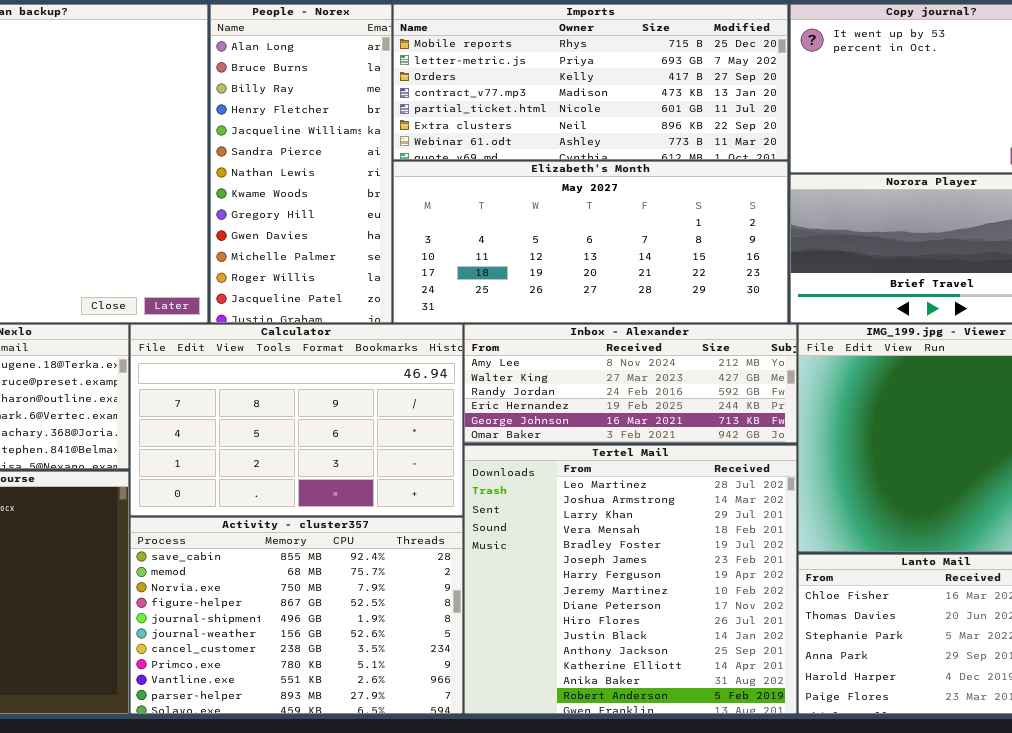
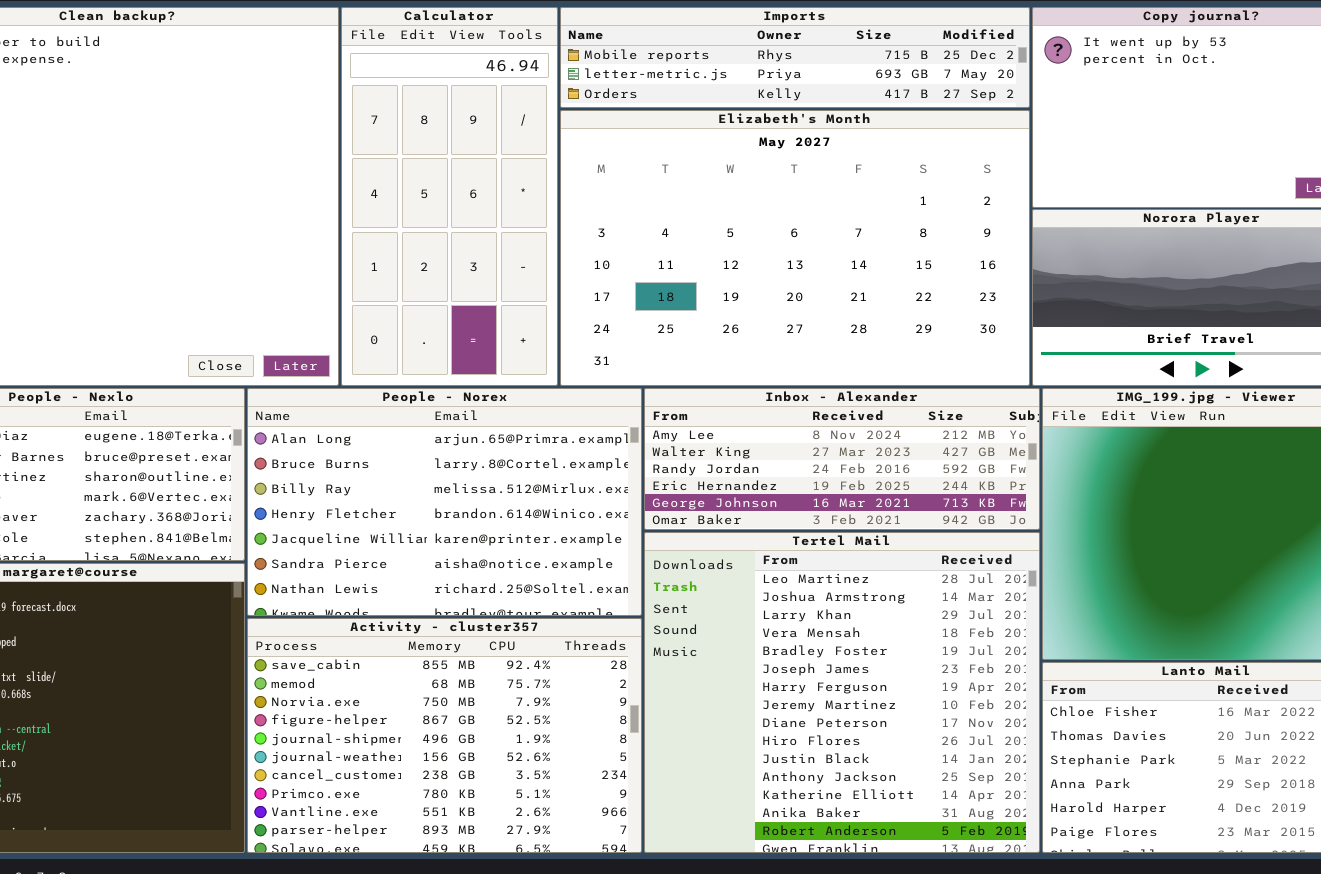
People - Norex: [210,4,392,323] -> [247,388,642,616], moved, resized
Imports: [393,4,788,160] -> [560,7,1030,108], resized
Elizabeth's Month: [393,161,788,323] -> [560,110,1030,386], resized
Calculator: [130,324,463,516] -> [341,7,558,386], moved, resized

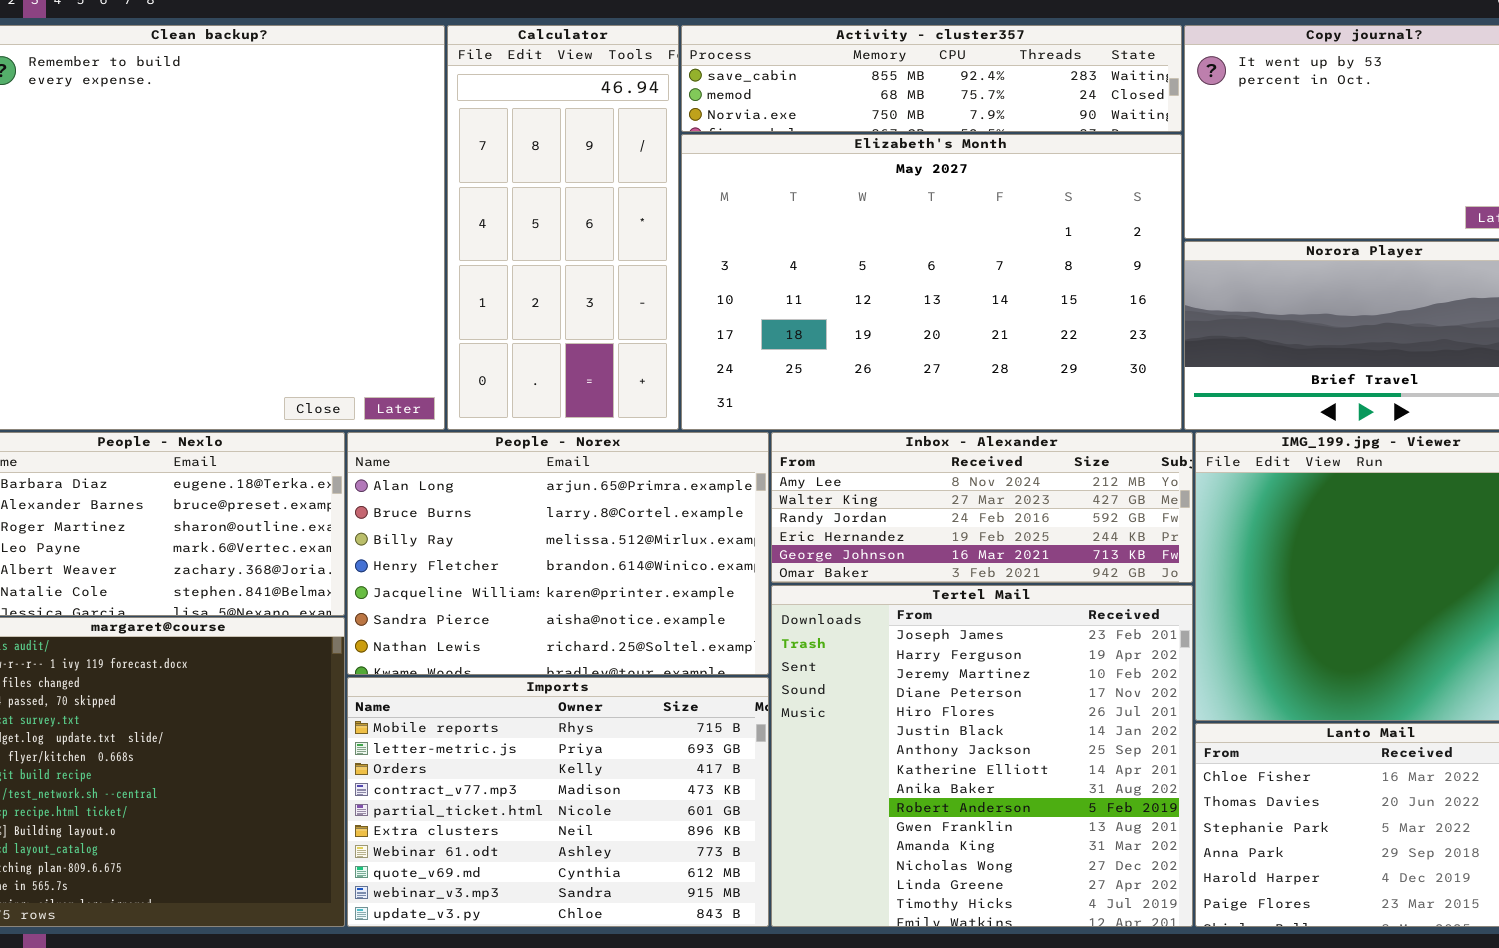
Imports: [560,7,1030,108] -> [347,677,769,927], moved, resized
Tertel Mail: [644,532,1040,853] -> [771,585,1193,927], scrolled down 5 rows
Activity - cluster357: [247,618,642,853] -> [681,25,1182,132], moved, resized

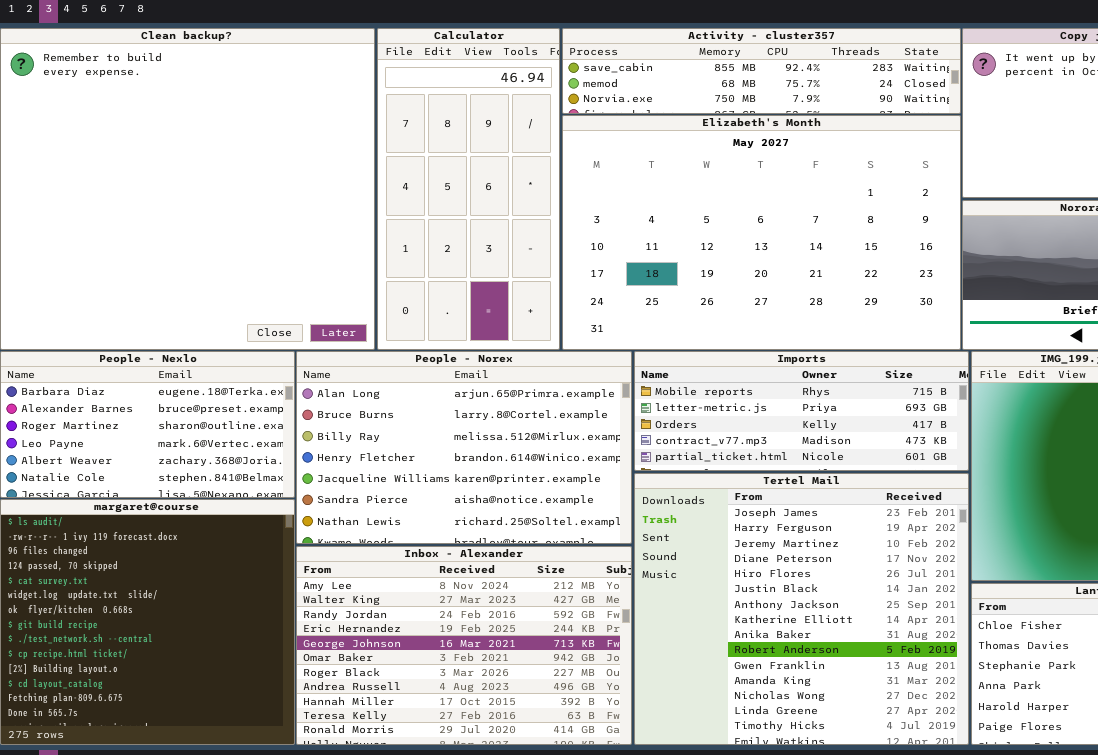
Inbox - Alexander: [771,432,1193,583] -> [296,546,632,745], moved, resized
Imports: [347,677,769,927] -> [634,351,969,471], moved, resized

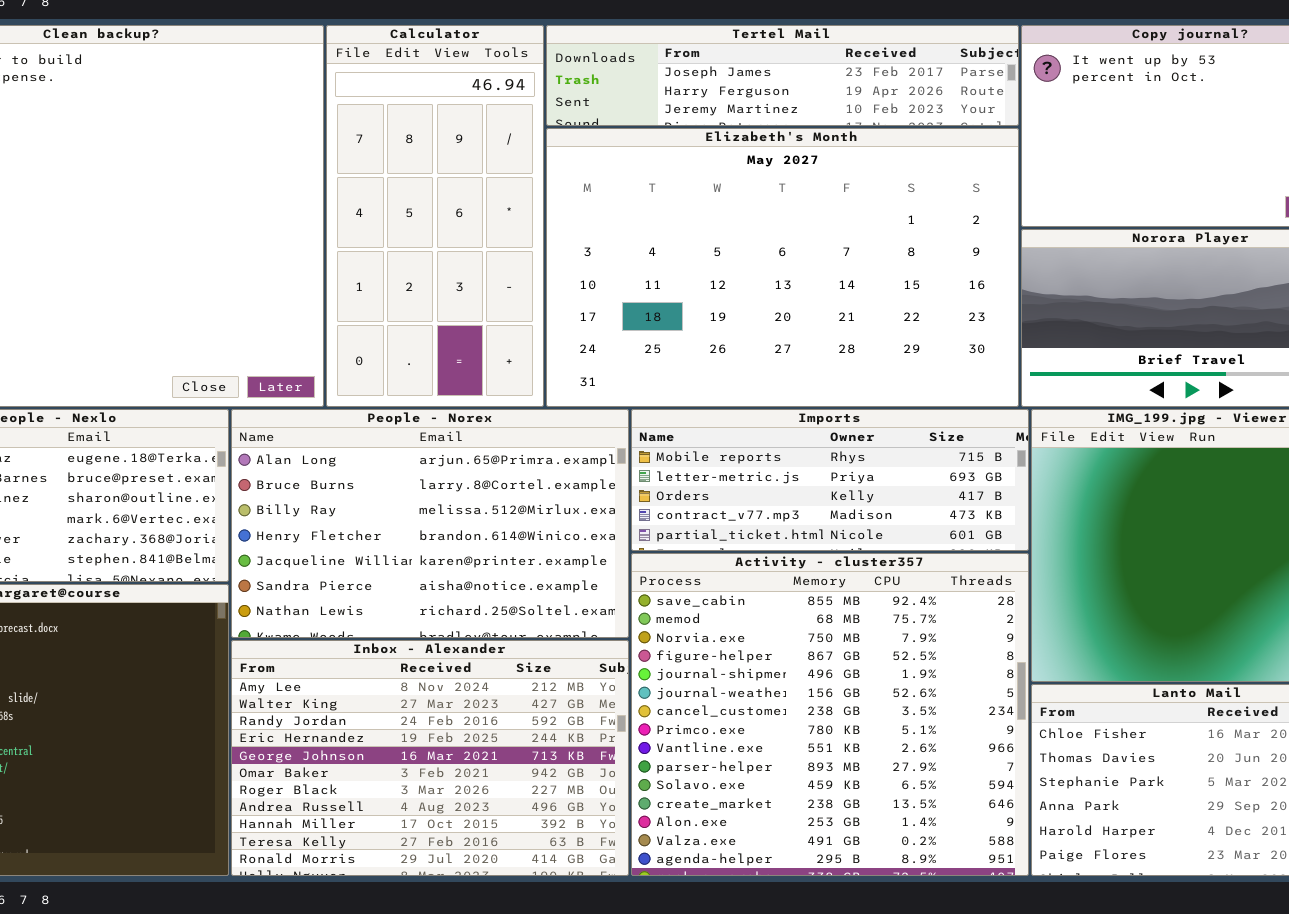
Activity - cluster357: [562,28,961,114] -> [631,553,1029,876], moved, resized
Tertel Mail: [634,473,969,745] -> [546,25,1019,126], moved, resized

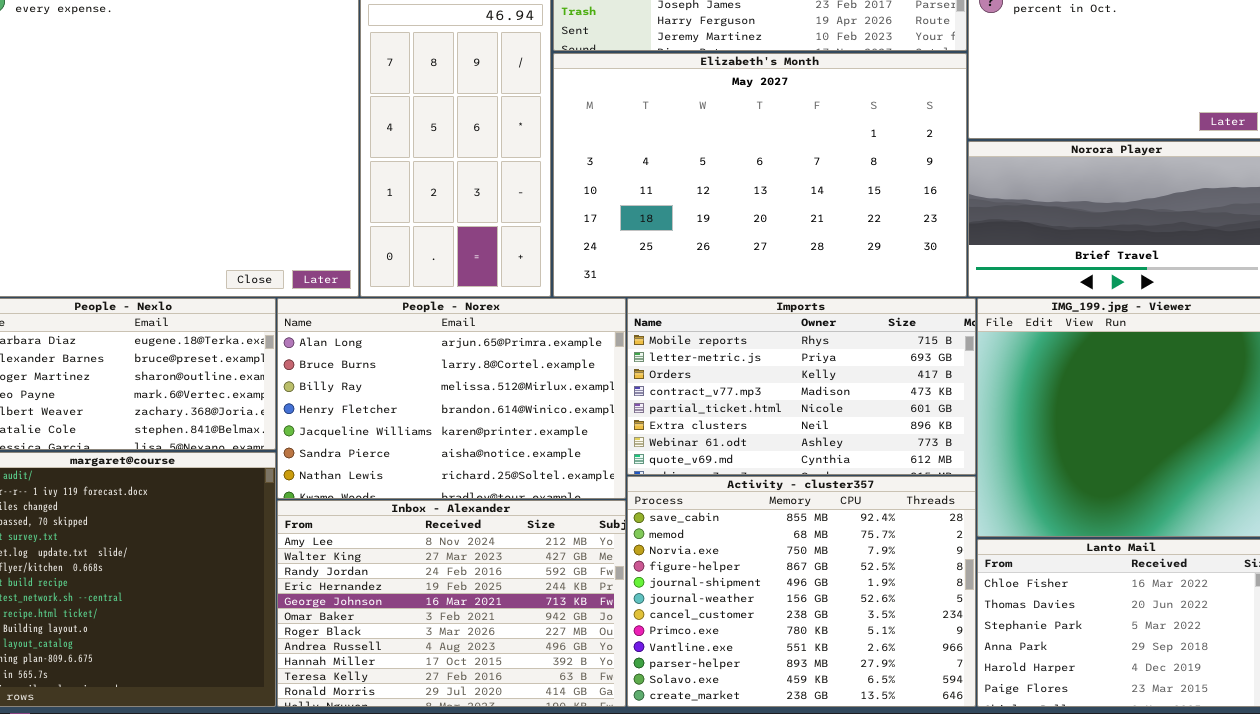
Imports: [631,409,1029,551] -> [627,298,976,475], resized
Activity - cluster357: [631,553,1029,876] -> [627,476,976,707], resized

